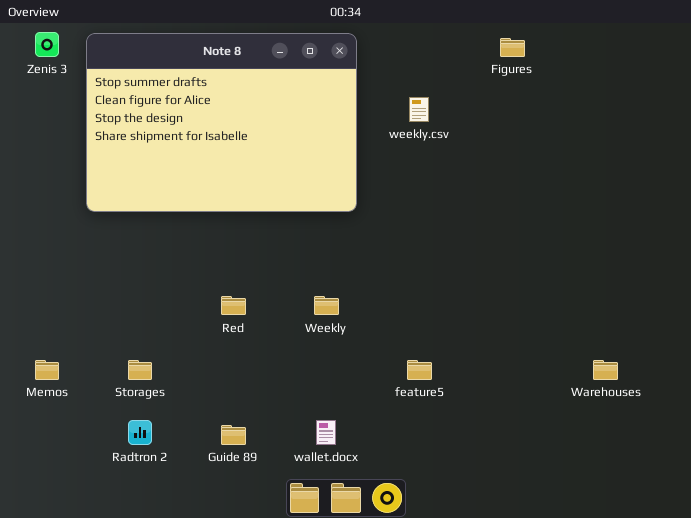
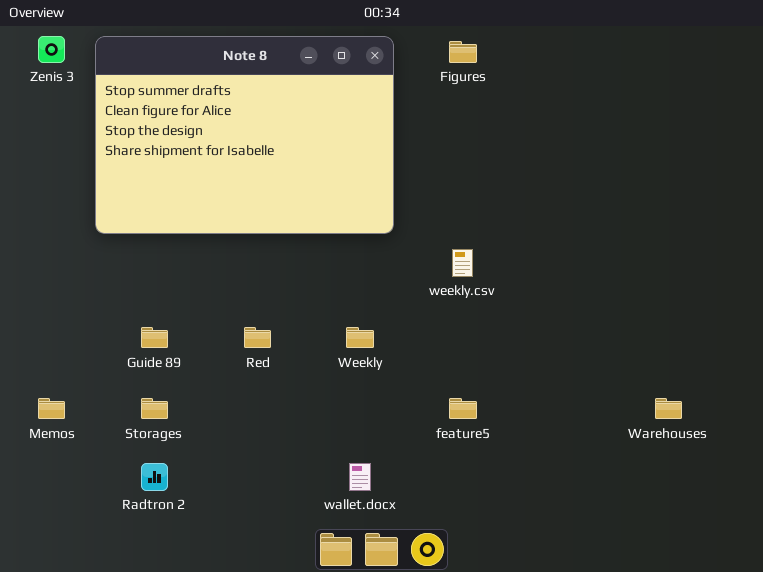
Figures: [500,38,525,57] -> [449,41,477,63], moved
weekly.csv: [409,97,429,122] -> [452,249,473,277], moved
Guide 89: [221,425,246,445] -> [141,327,168,348], moved

